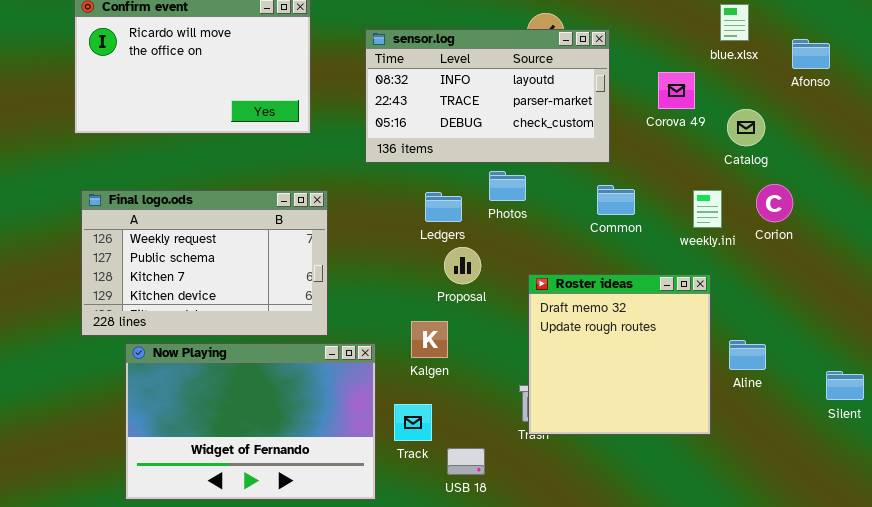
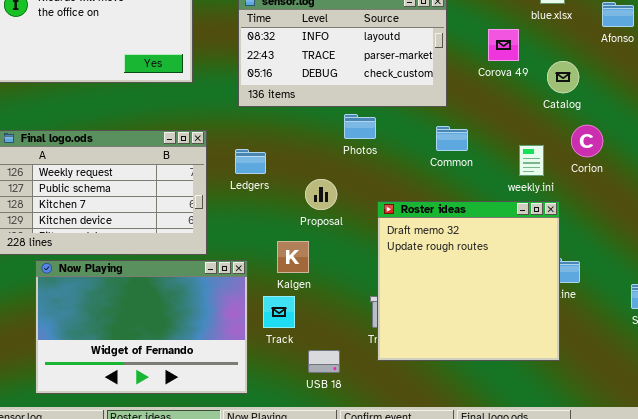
weekly.ini: [693,190,722,228] -> [519,145,544,176], moved
Ledgers: [425,192,462,222] -> [235,149,266,174], moved
Roster ideas: [528,274,711,435] -> [377,201,560,361], resized
Track: [394,404,432,441] -> [263,296,295,328], moved

